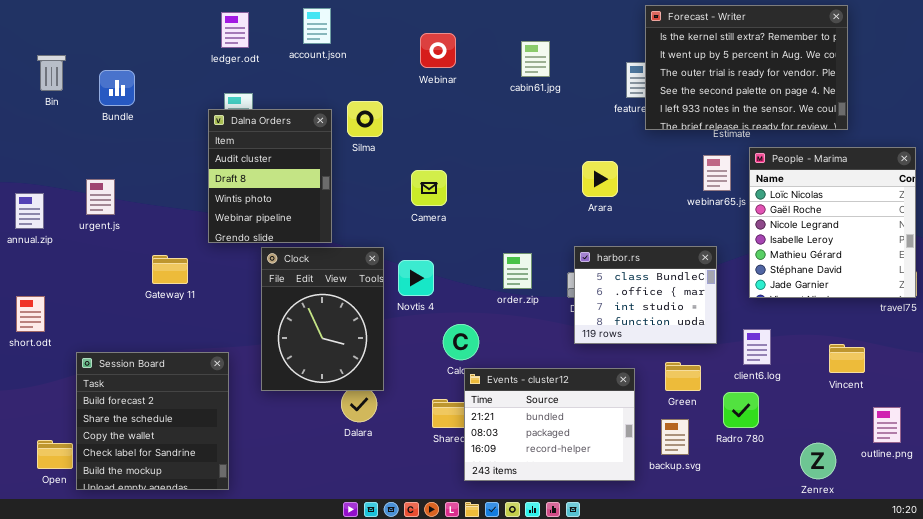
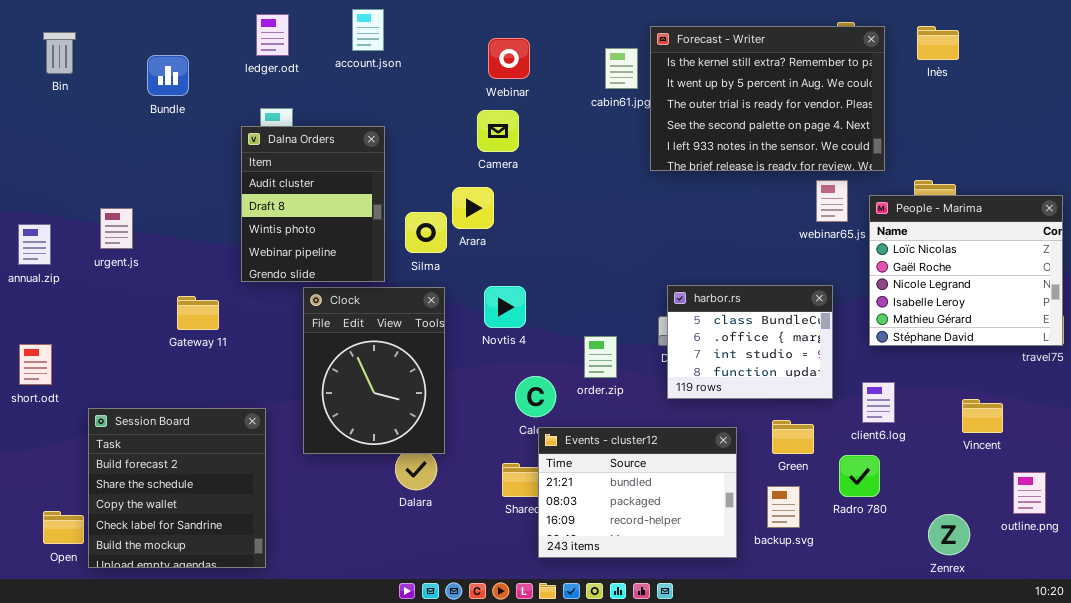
Forecast - Writer: [645,5,848,130] -> [650,26,885,171], moved
Bin: [37,55,66,91] -> [43,32,76,74], moved
Bundle: [99,70,135,106] -> [147,55,189,96], moved
Silma: [347,101,383,137] -> [405,212,447,253], moved
People - Marima: [749,147,916,298] -> [869,195,1063,346], resized
Arara: [582,161,618,197] -> [452,187,494,229], moved
Camera: [411,170,447,206] -> [477,110,519,152], moved
order.zip: [503,253,532,289] -> [584,336,617,378], moved
Novtis 4: [398,260,434,296] -> [484,286,526,328], moved

